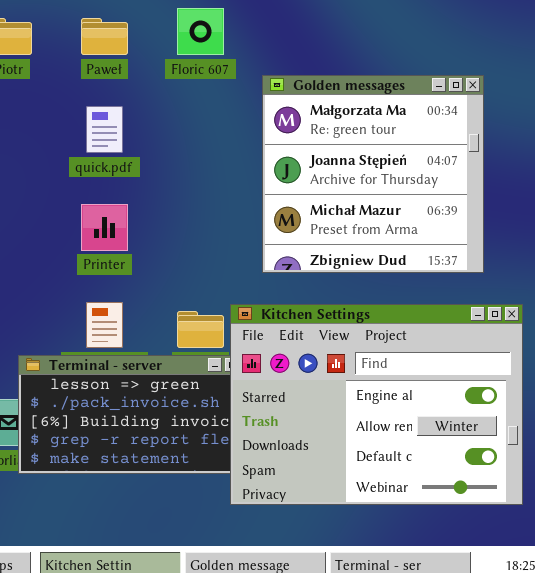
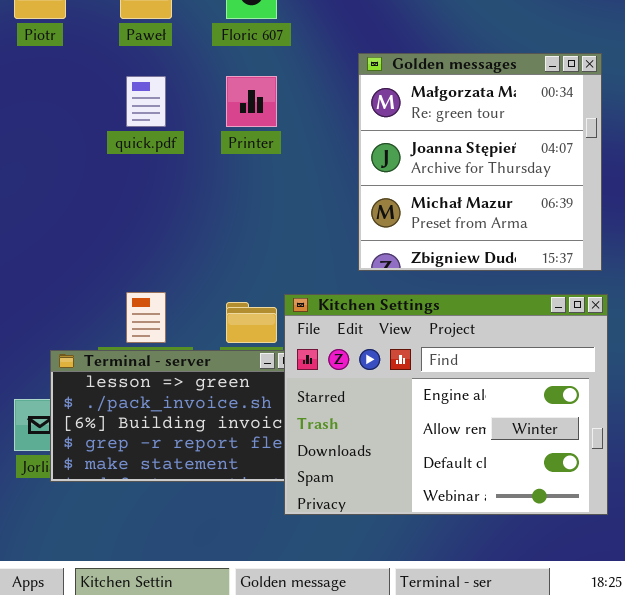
Golden messages: [262,75,484,273] -> [358,53,602,271], moved
Printer: [81,204,128,251] -> [226,76,277,127], moved

